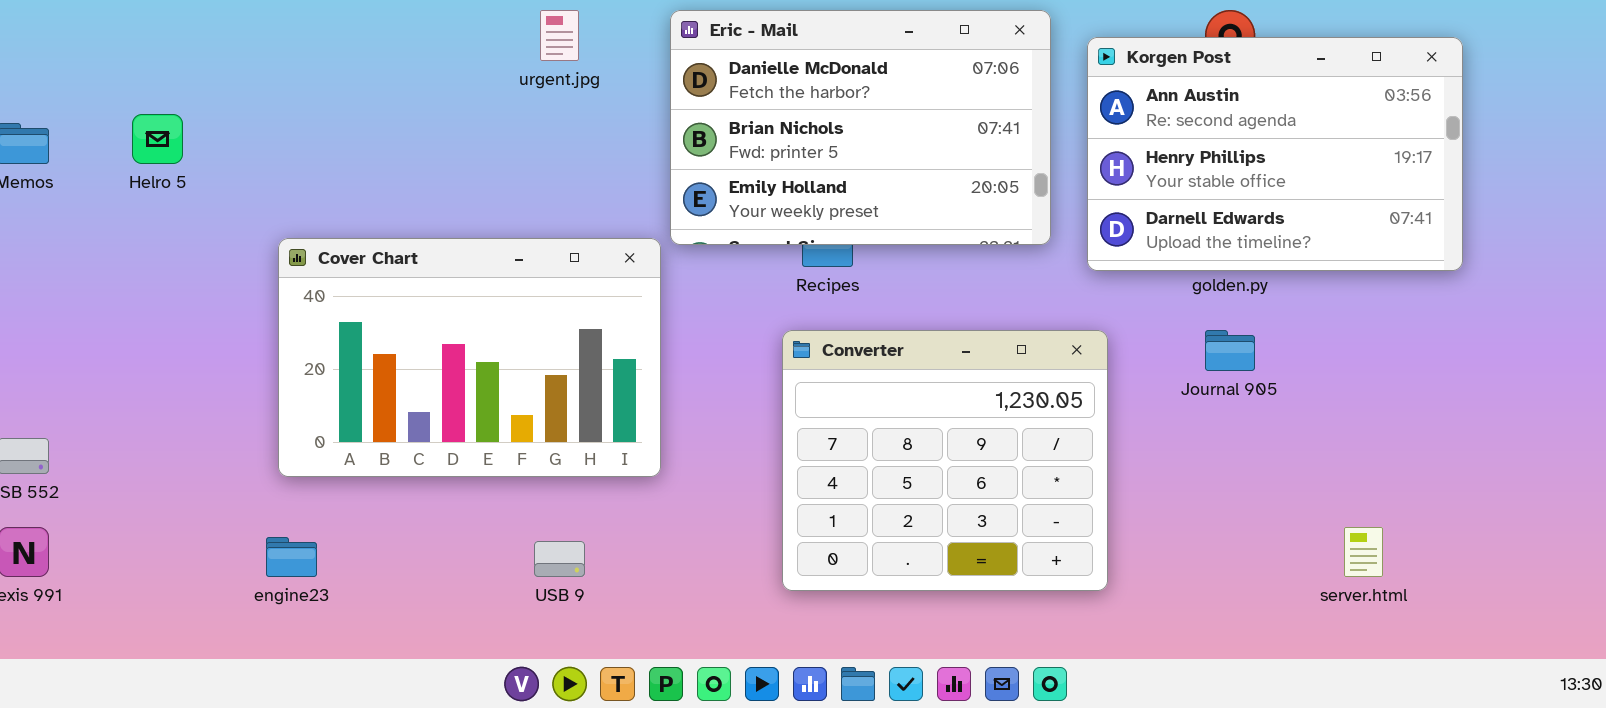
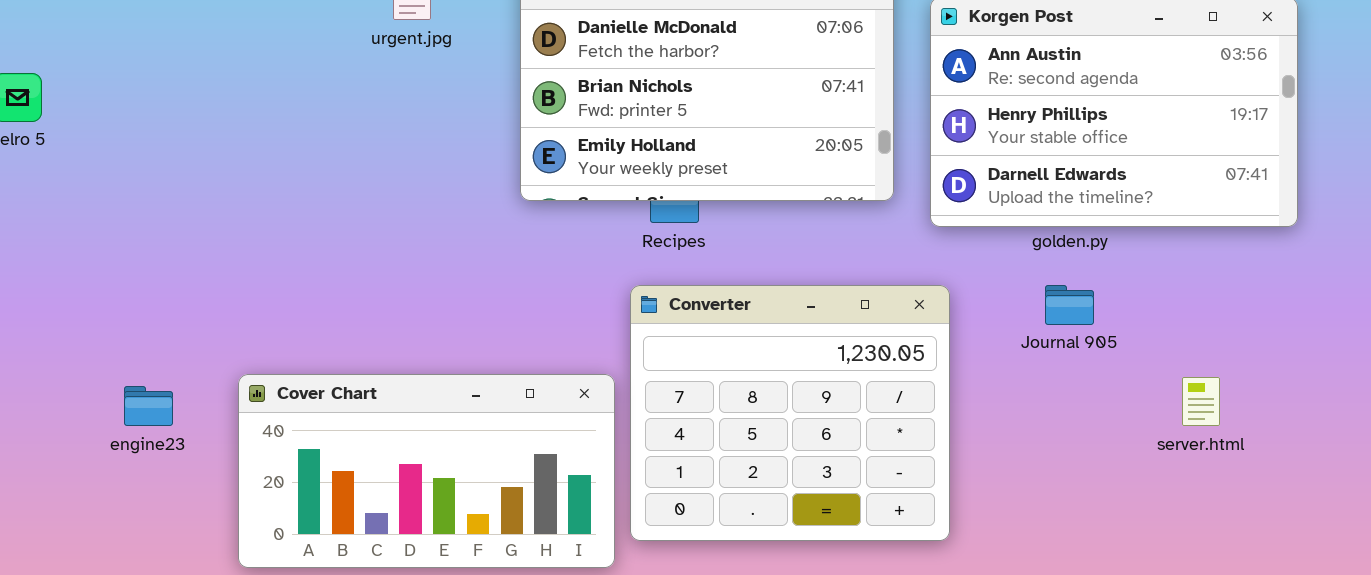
Cover Chart: [278,238,661,477] -> [238,374,615,568], moved, resized
server.html: [1344,527,1383,577] -> [1182,377,1220,426], moved
engine23: [266,537,317,577] -> [124,386,173,426], moved

